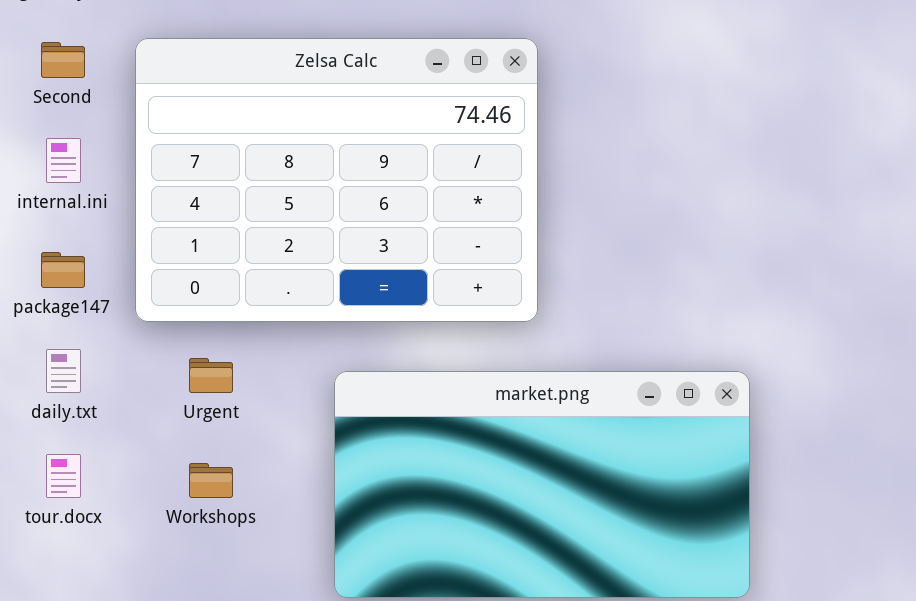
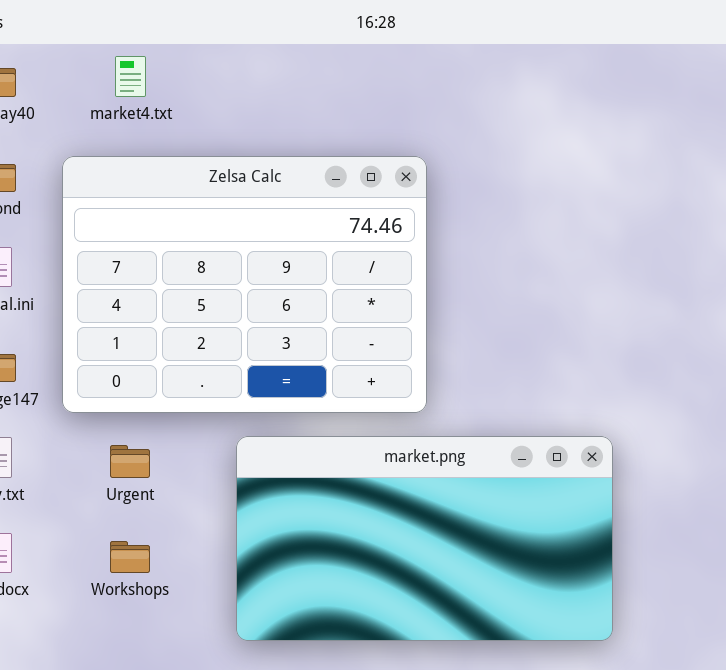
market.png: [334,371,750,598] -> [236,436,613,641], moved

